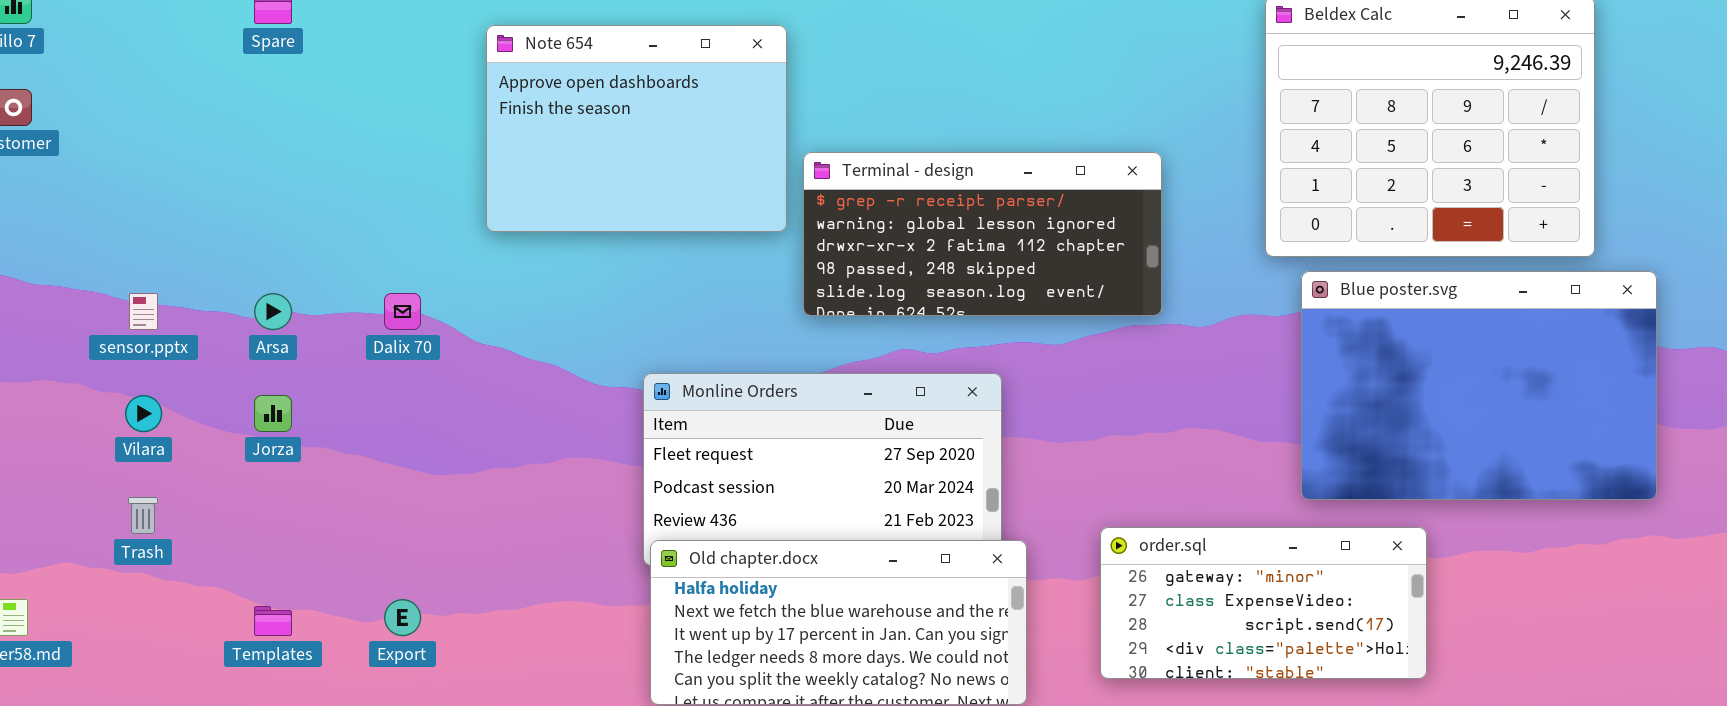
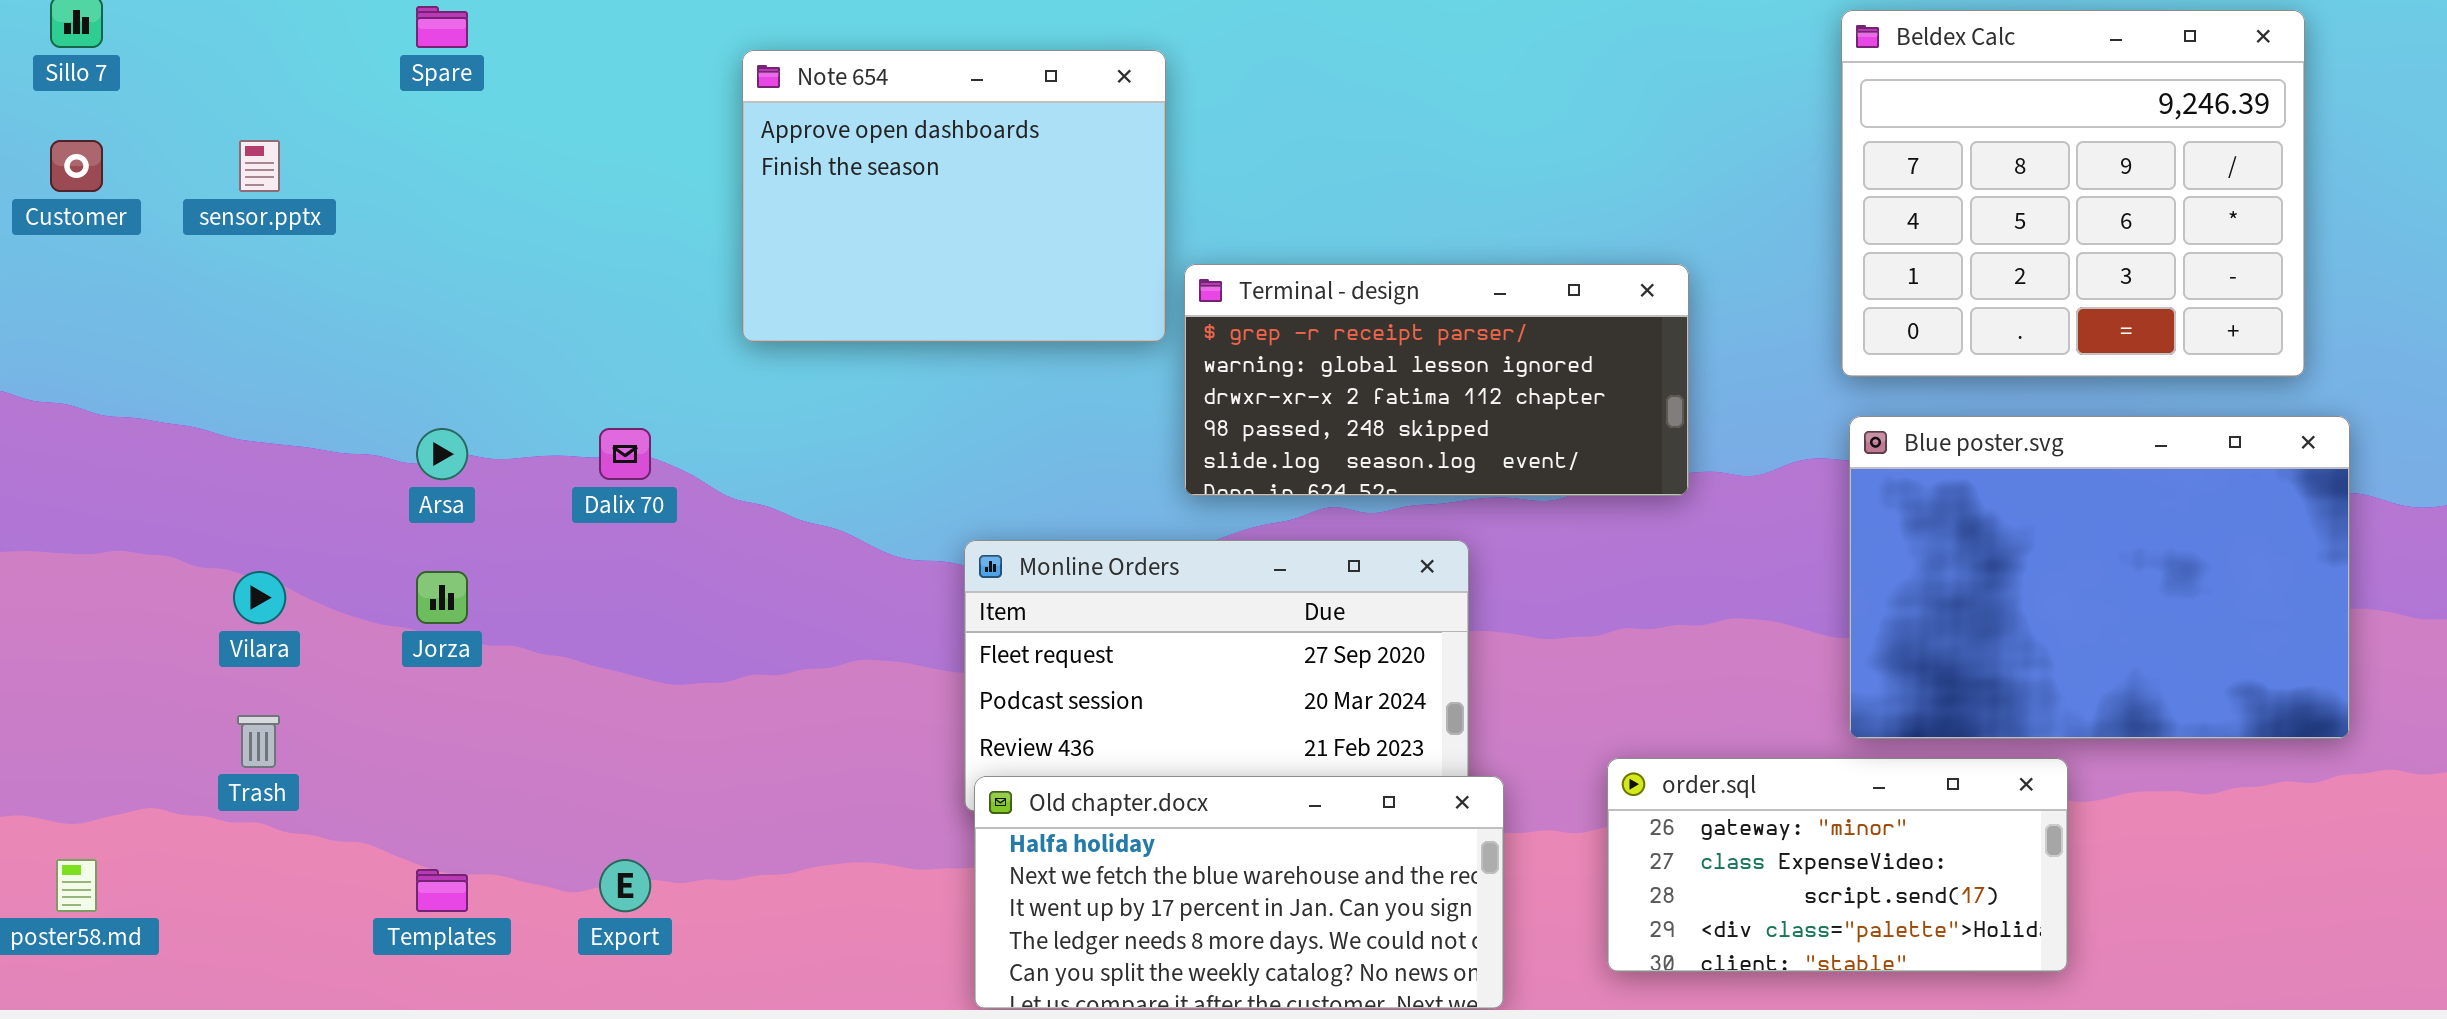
Terminal - design: [803,152,1162,316] -> [1184,264,1689,496], moved
Blue poster.svg: [1301,271,1657,500] -> [1849,416,2350,739], moved
sensor.pptx: [129,293,158,330] -> [239,140,280,192], moved

